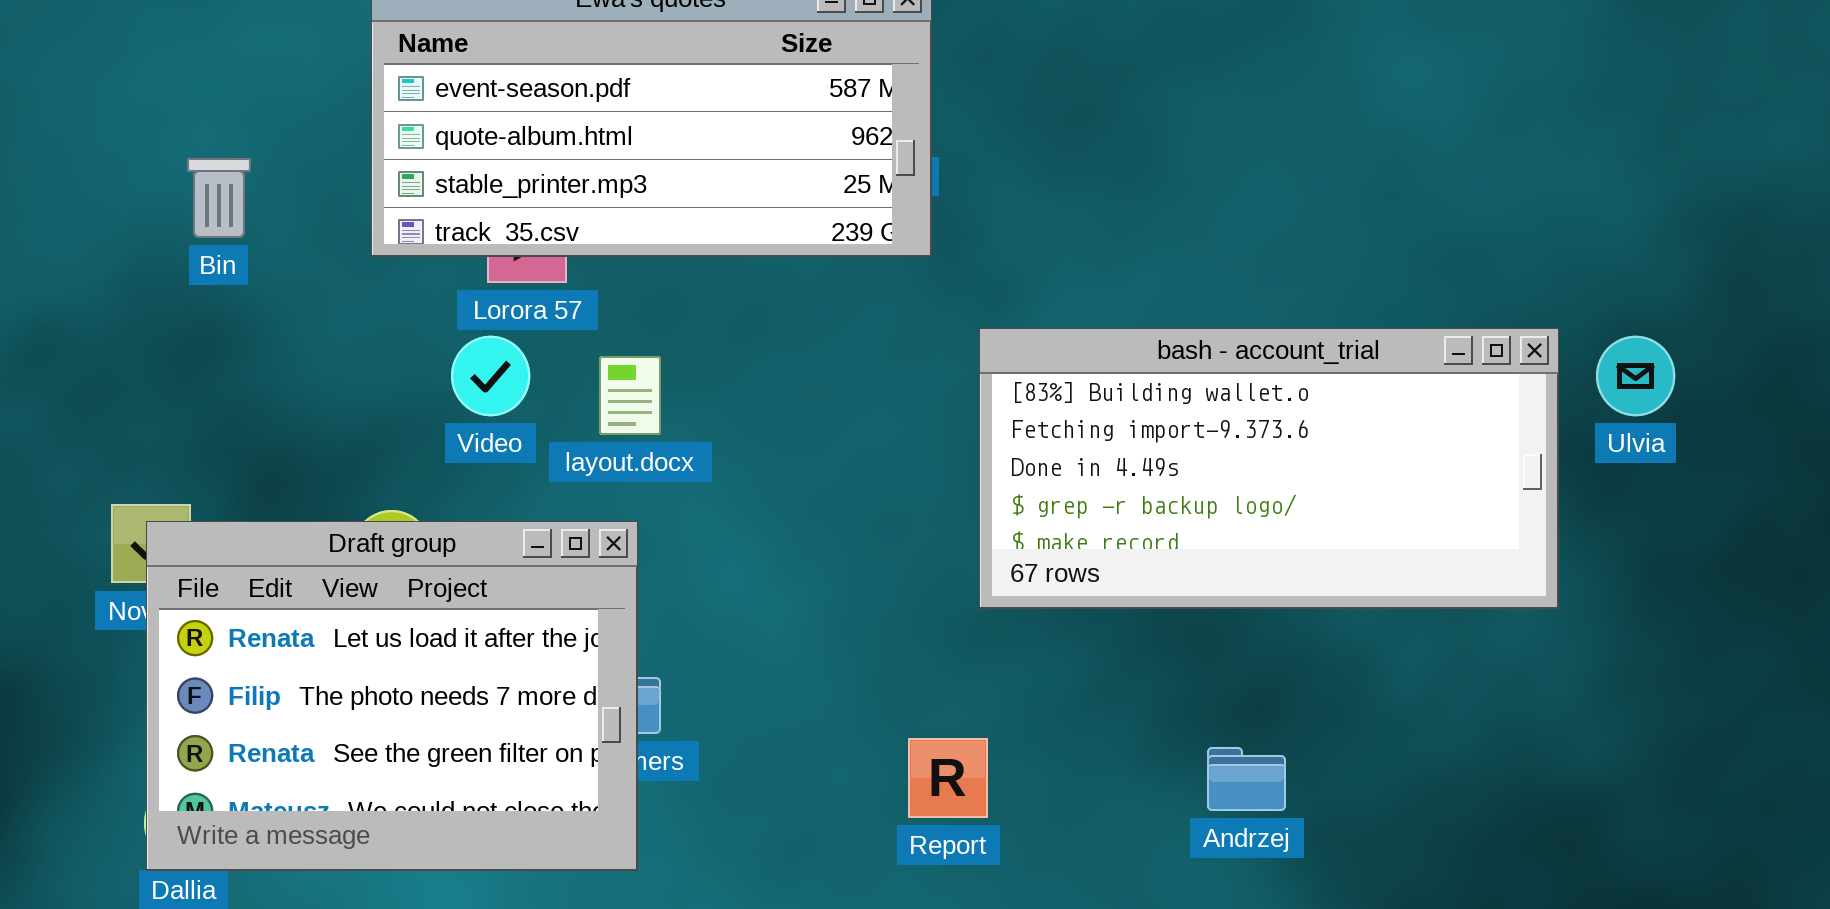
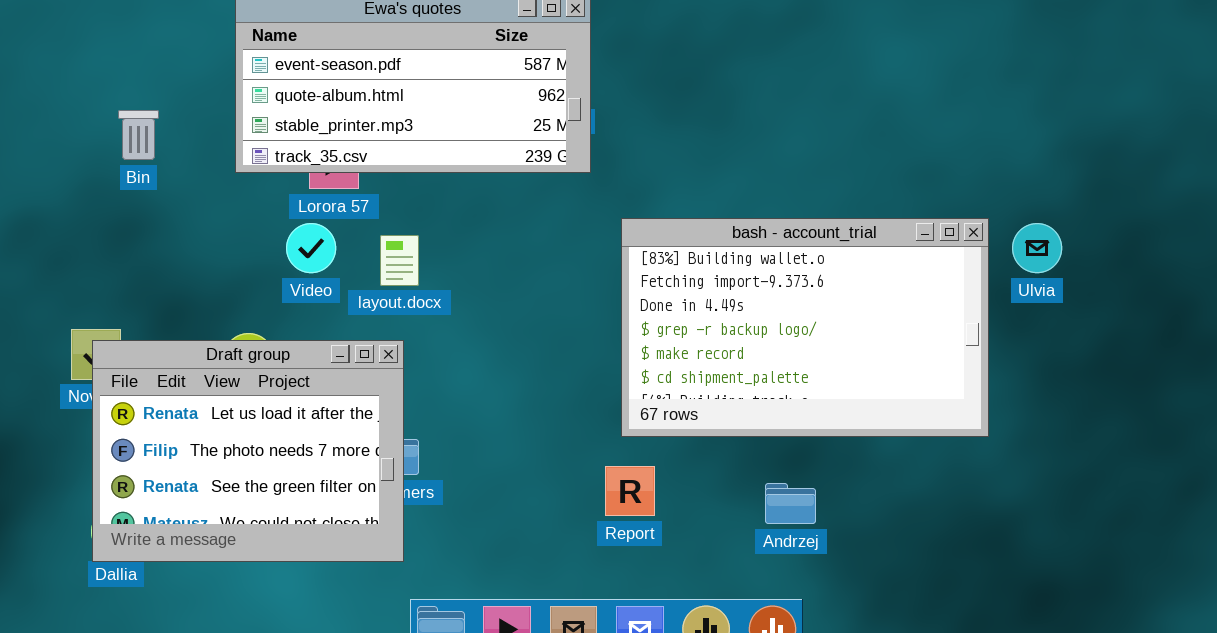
bash - account_trial: [979,328,1559,609] -> [621,218,989,437], resized
Report: [908,738,988,818] -> [605,466,655,516], moved

